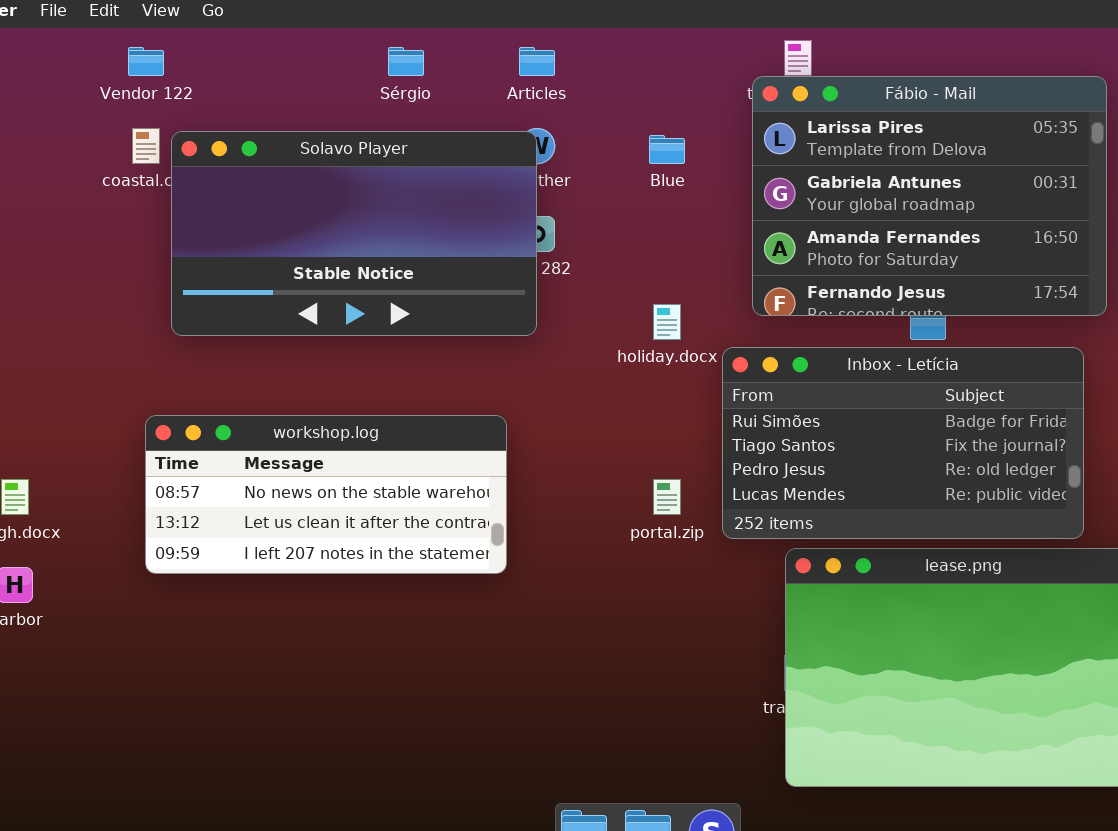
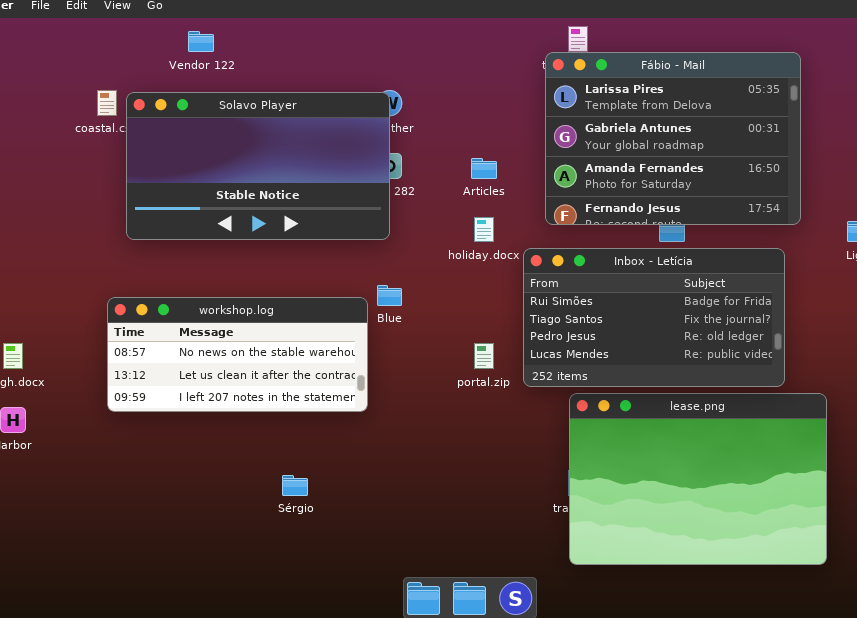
Vendor 122: [128,47,164,76] -> [188,31,214,52], moved
Sérgio: [388,47,424,76] -> [282,475,308,496], moved
Articles: [519,47,555,76] -> [471,158,497,179], moved
Blue: [649,135,685,164] -> [377,285,402,306], moved

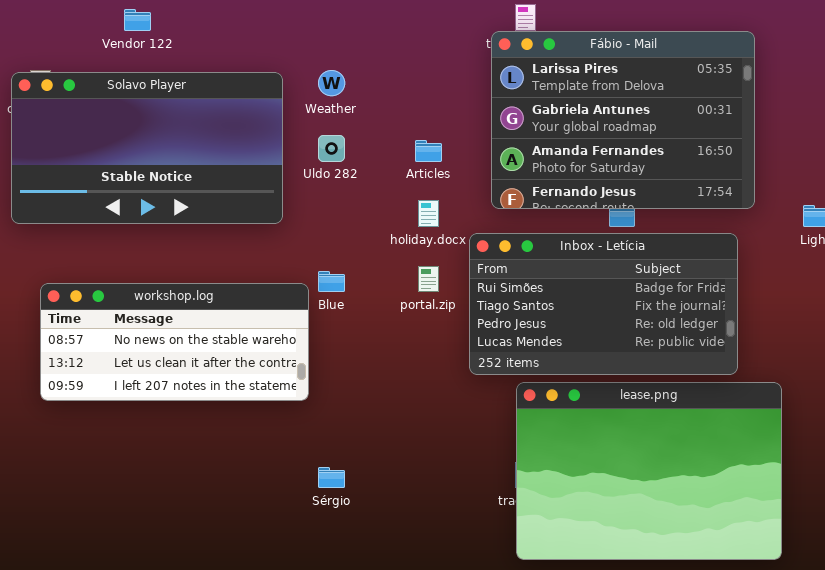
Solavo Player: [126,92,390,240] -> [11,72,283,224], moved
portal.zip: [474,343,494,369] -> [418,266,439,292], moved
Sérgio: [282,475,308,496] -> [318,467,345,488], moved

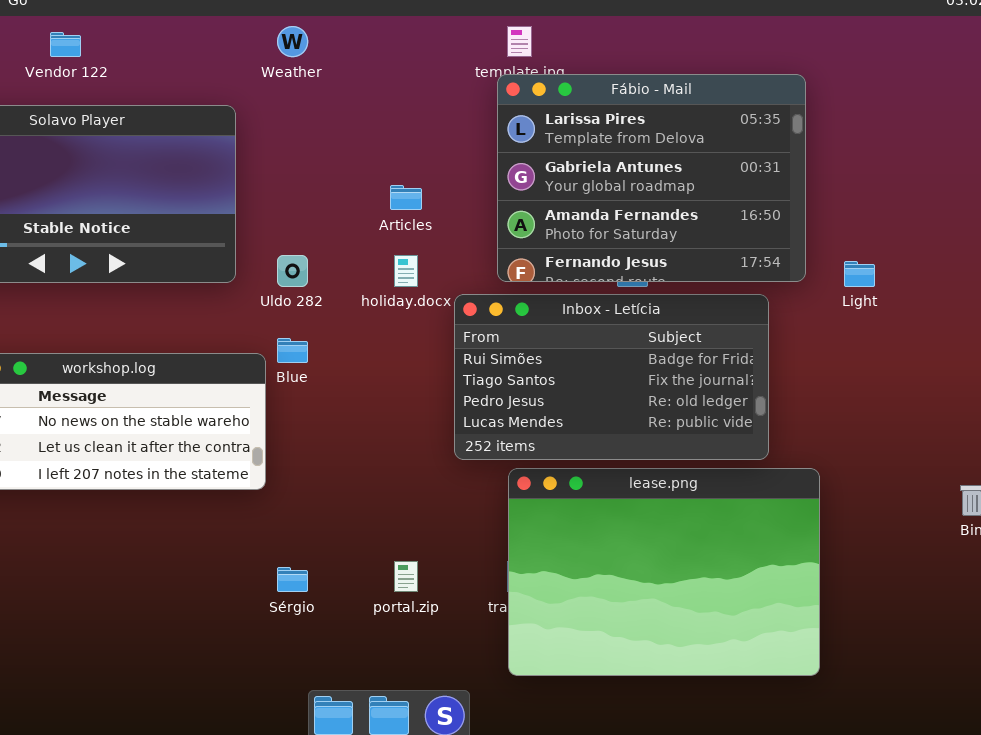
Fábio - Mail: [491,31,755,209] -> [497,74,806,282], moved
Weather: [318,70,345,96] -> [277,26,308,57], moved
Uldo 282: [318,135,345,162] -> [277,255,308,287], moved
portal.zip: [418,266,439,292] -> [394,561,418,592], moved

